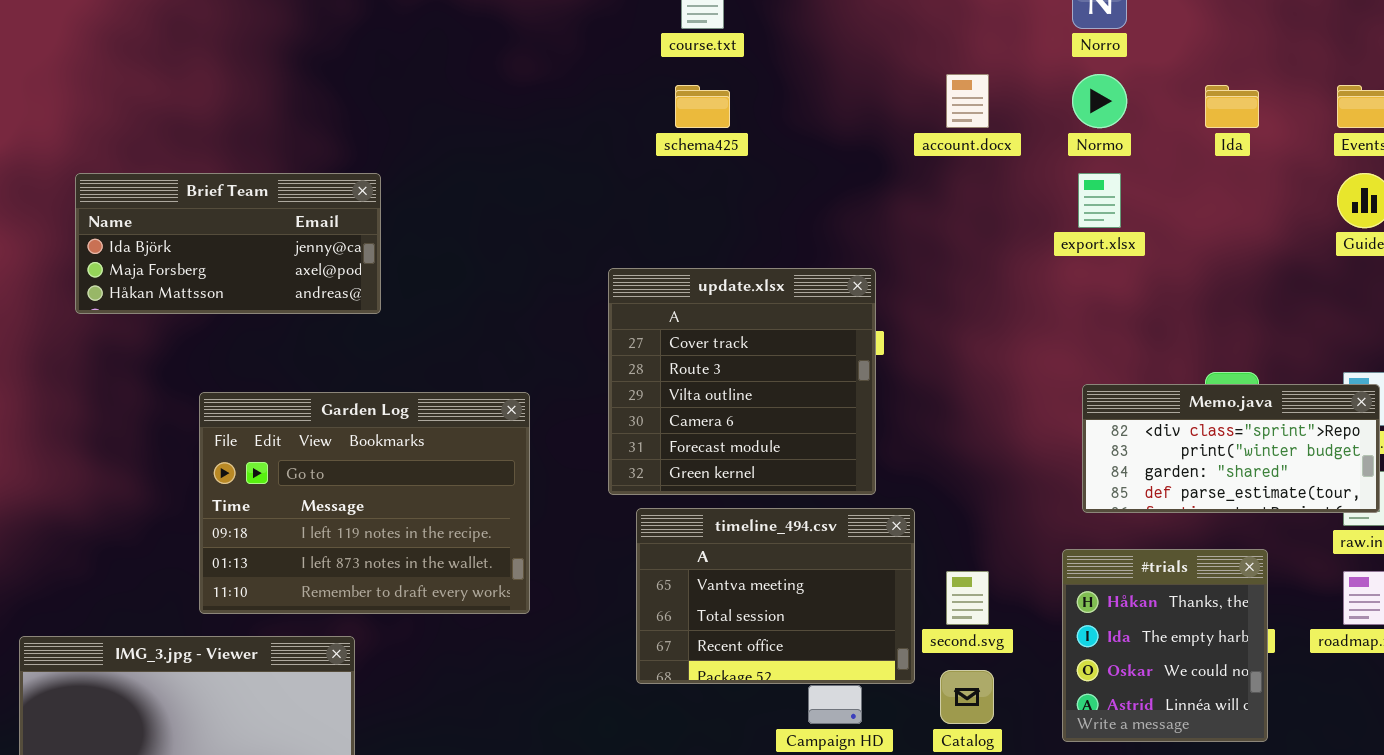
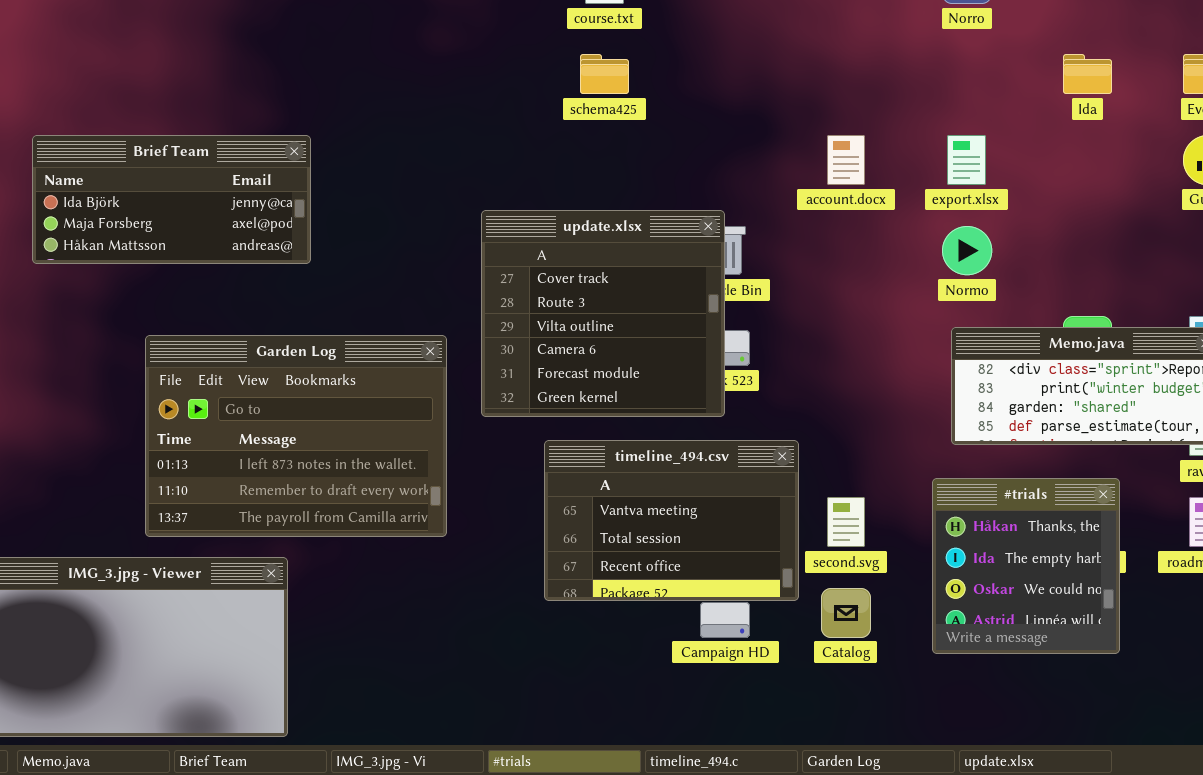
account.docx: [946,74,989,128] -> [827,135,865,185], moved
Normo: [1072,74,1127,128] -> [942,226,992,275], moved
update.xlsx: [608,268,876,495] -> [481,210,725,417], moved
Garden Log: [199,392,530,614] -> [145,335,447,537], scrolled down 1 row

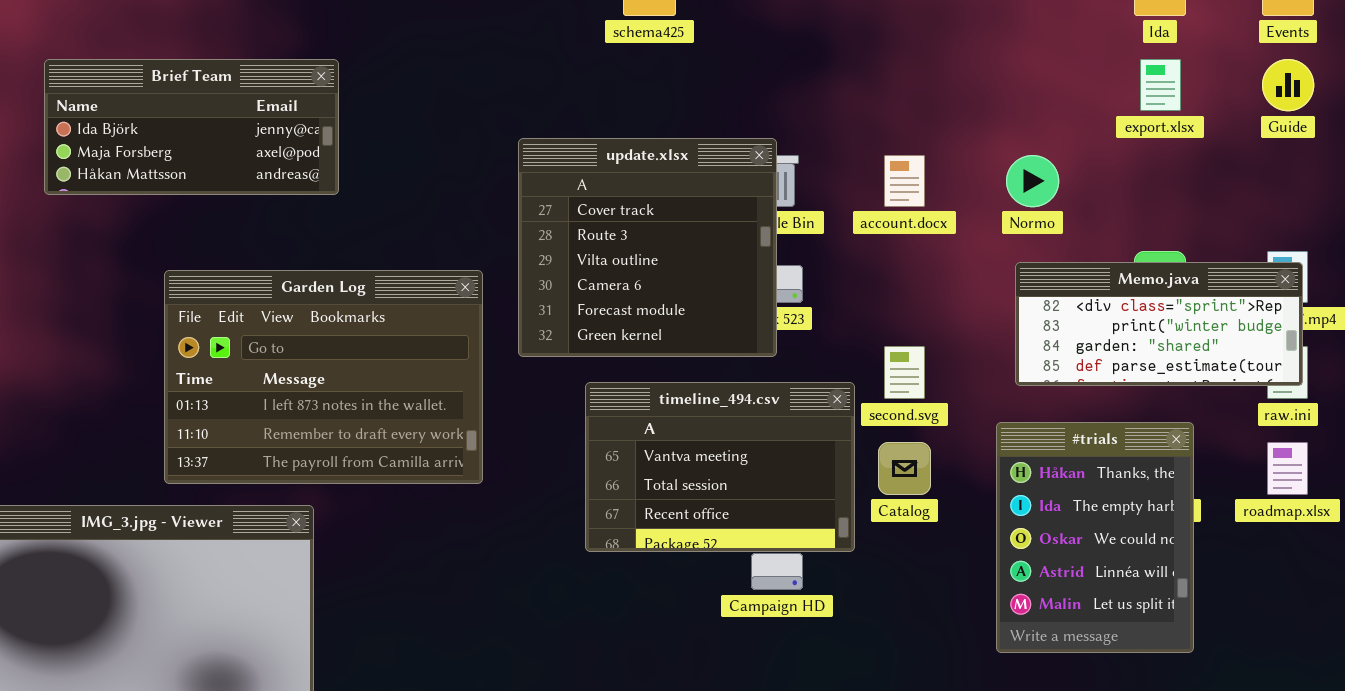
account.docx: [827,135,865,185] -> [884,155,925,207], moved
export.xlsx: [947,135,986,185] -> [1140,59,1181,111], moved
#trials: [932,478,1120,654] -> [996,422,1194,653], resized
second.svg: [827,497,865,547] -> [884,346,925,399], moved
Catalog: [821,588,871,638] -> [878,442,931,495], moved

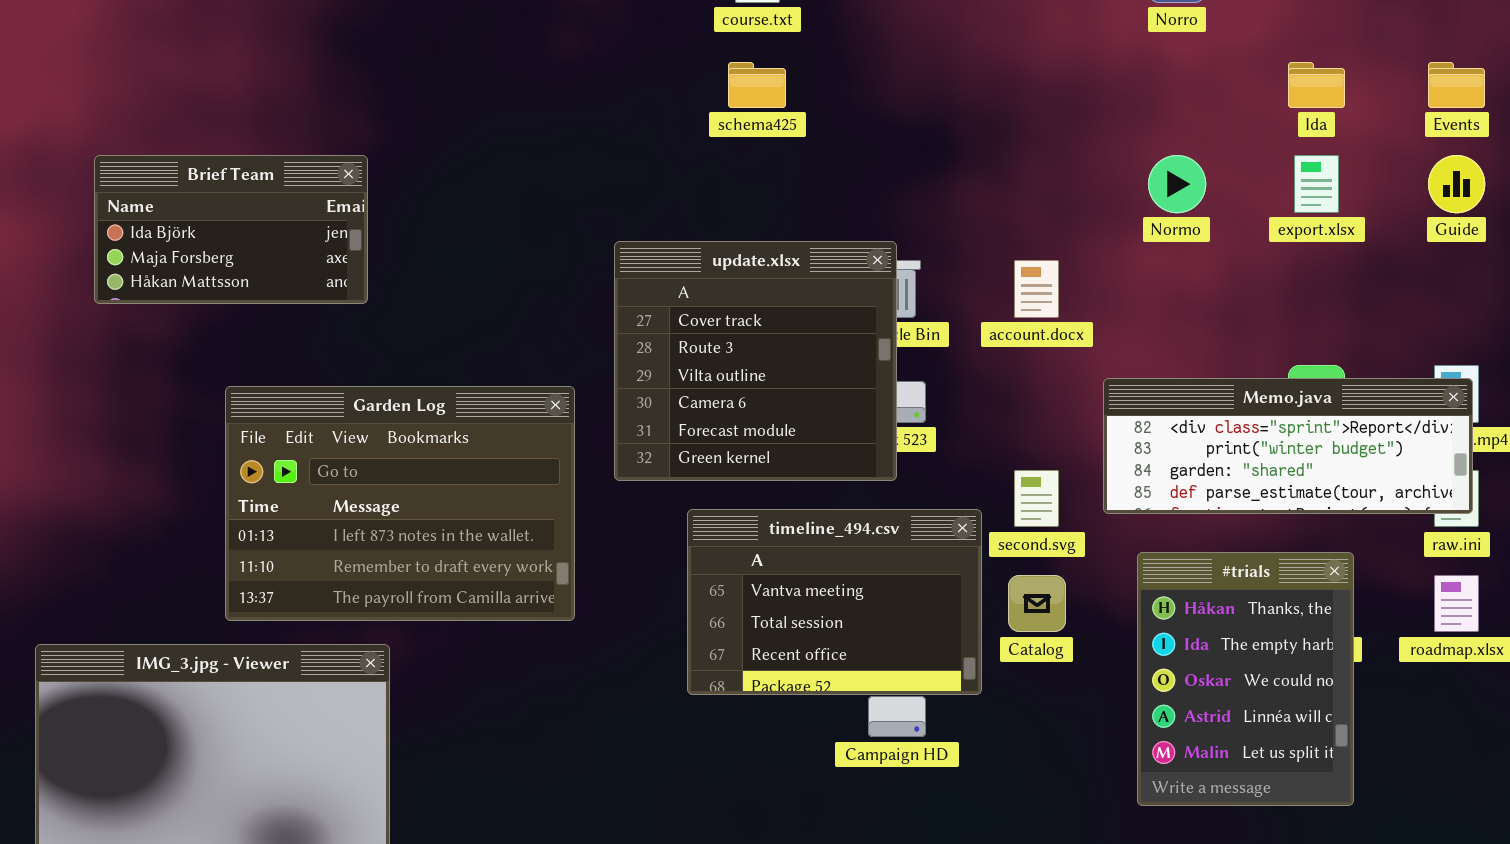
Brief Team: [44,59,339,195] -> [94,155,368,304], resized
Normo: [1006,155,1059,207] -> [1148,155,1206,213], moved
Memo.java: [1015,262,1303,386] -> [1103,378,1473,514], resized

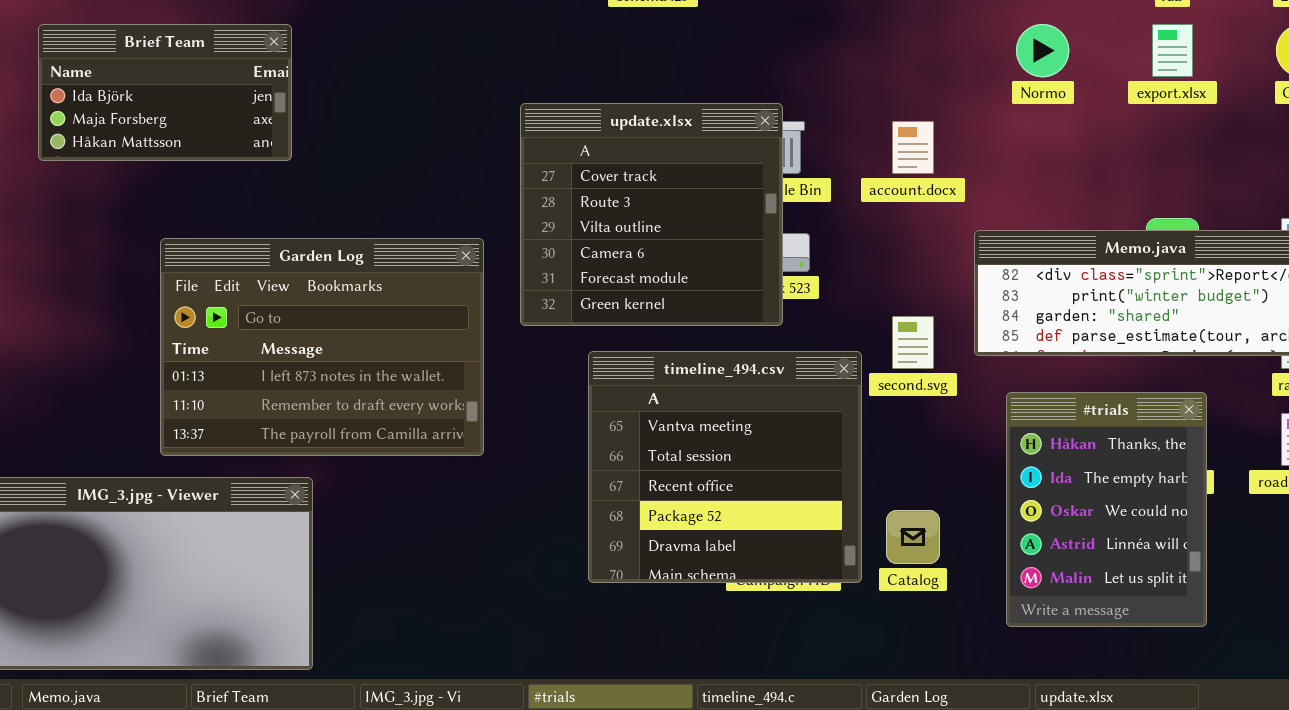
timeline_494.csv: [687,509,982,695] -> [588,351,862,583], resized
Catalog: [1008,575,1066,632] -> [886,510,940,564], moved

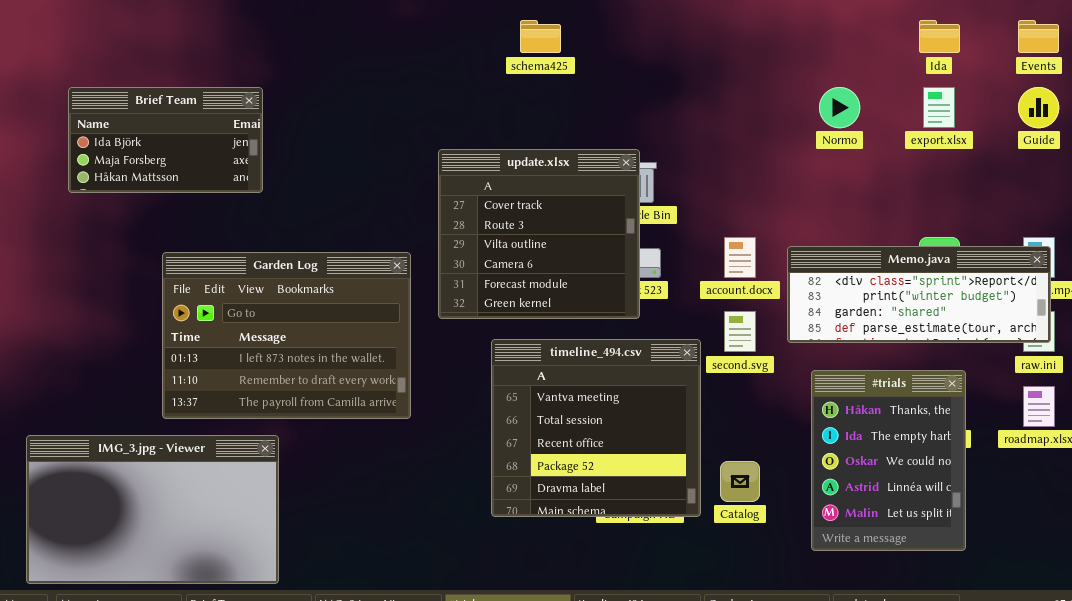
account.docx: [892,121,934,174] -> [724,237,756,278], moved

